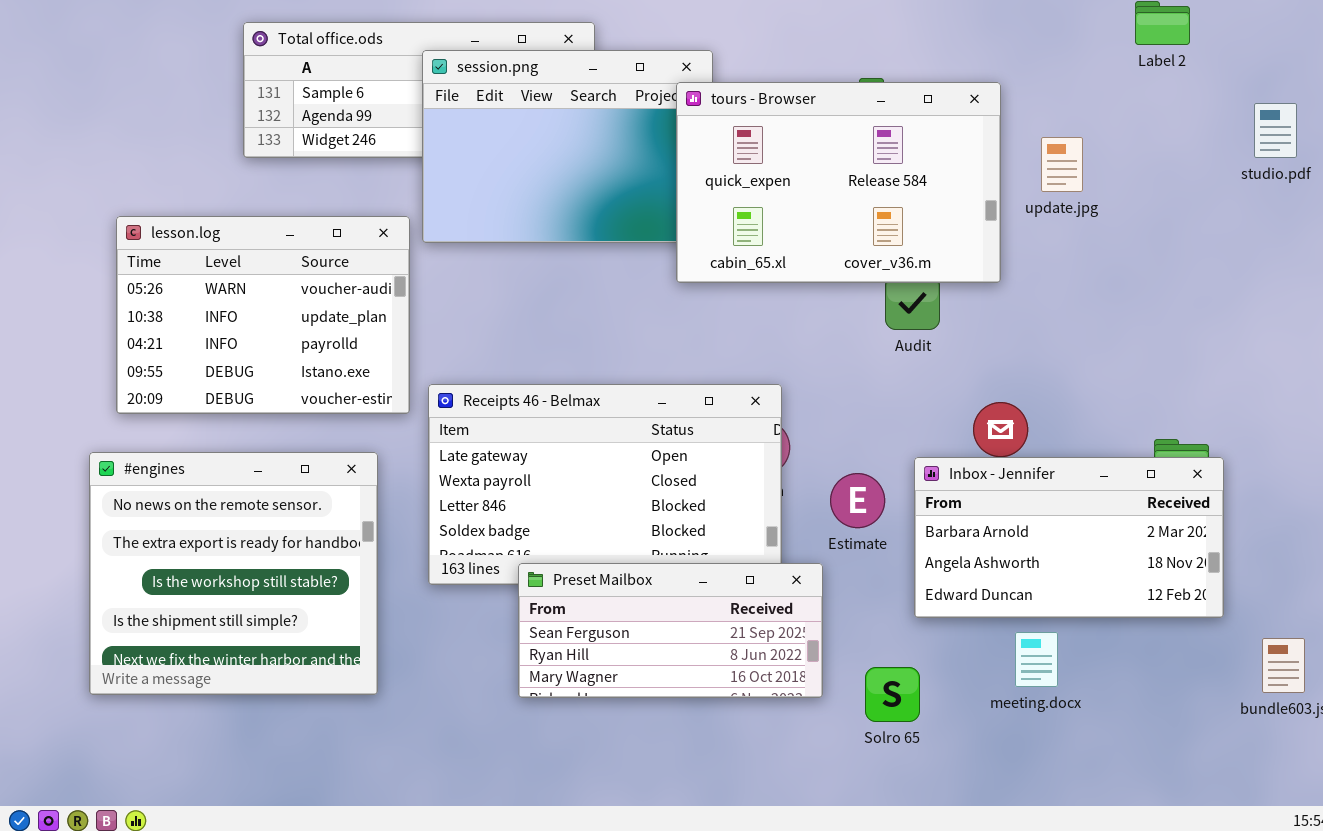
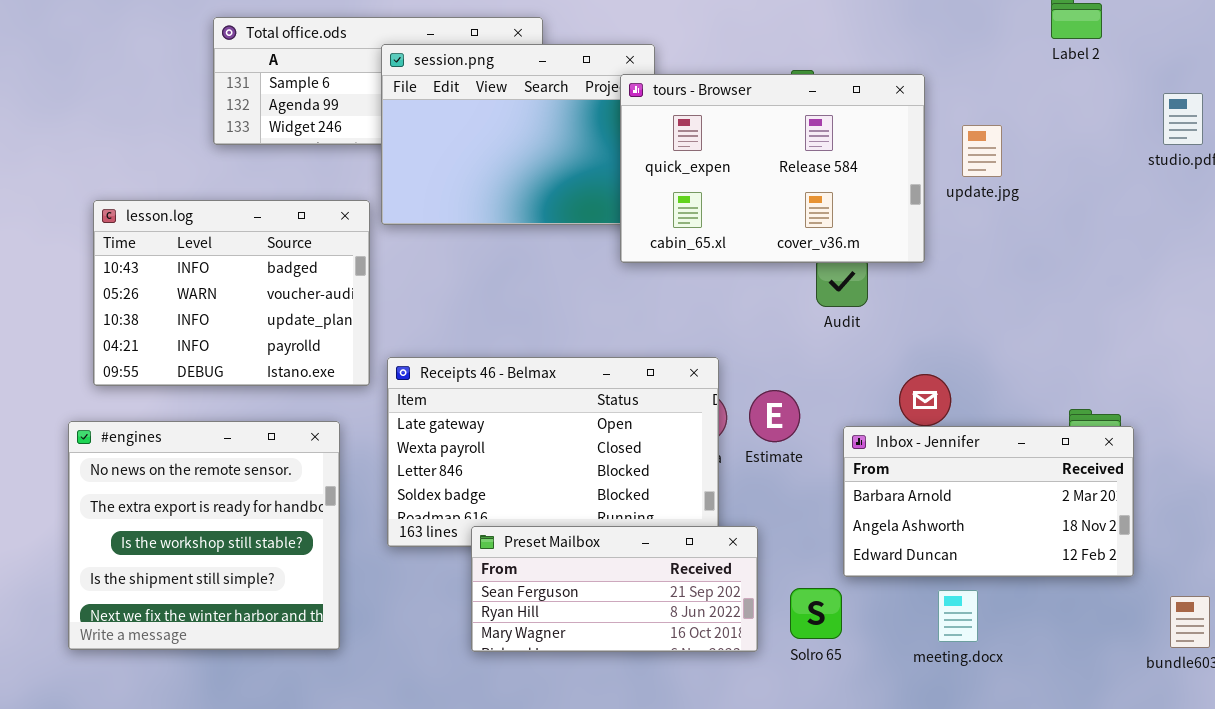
lesson.log: [116,216,410,414] -> [93,200,370,386], scrolled up 1 row
Estimate: [830,473,885,528] -> [749,390,800,442], moved
Solro 65: [865,667,920,722] -> [790,588,842,639], moved

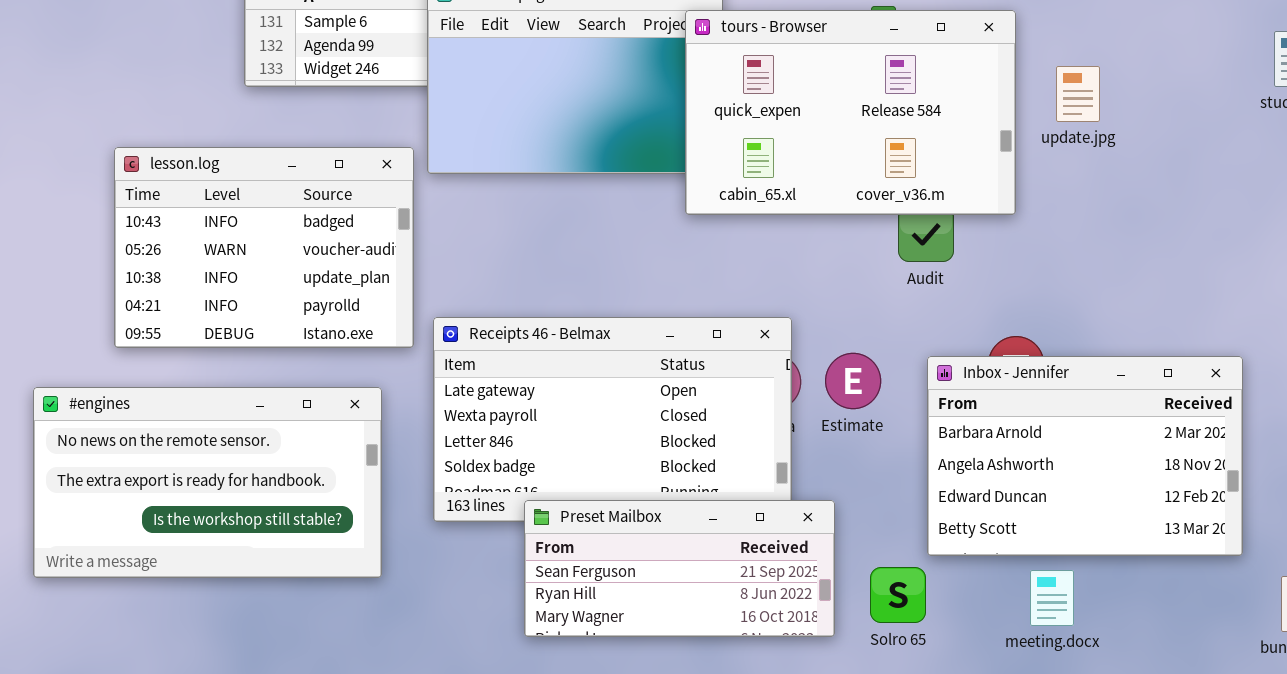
#engines: [68,421,340,650] -> [33,387,382,578], resized
Inbox - Jennifer: [843,426,1134,577] -> [927,356,1243,556], resized

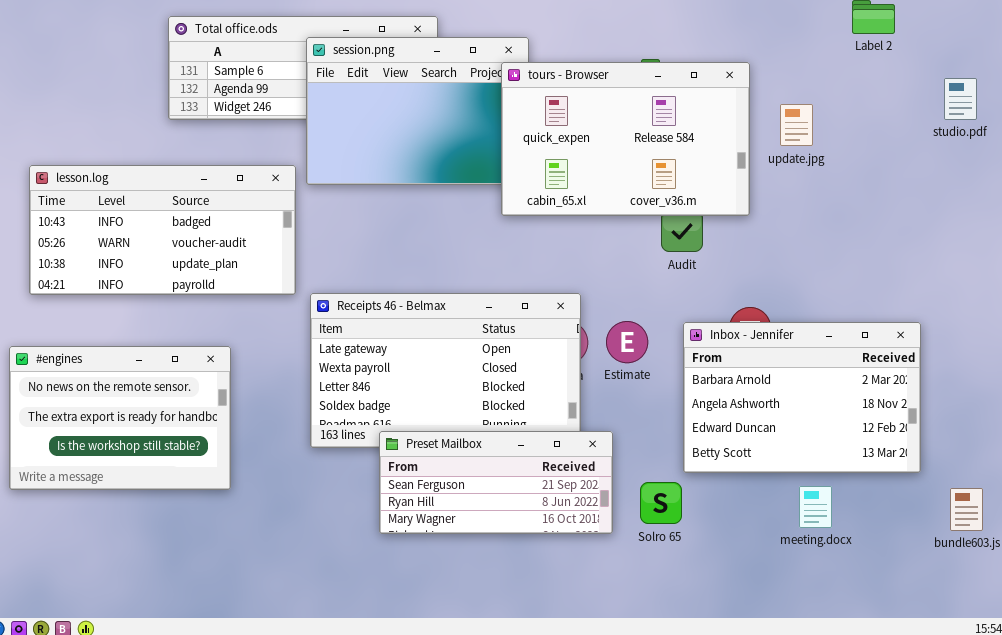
lesson.log: [114,147,414,348] -> [29,165,296,295], resized
#engines: [33,387,382,578] -> [9,346,231,490], resized
meeting.docx: [1030,570,1074,626] -> [799,486,832,528], moved

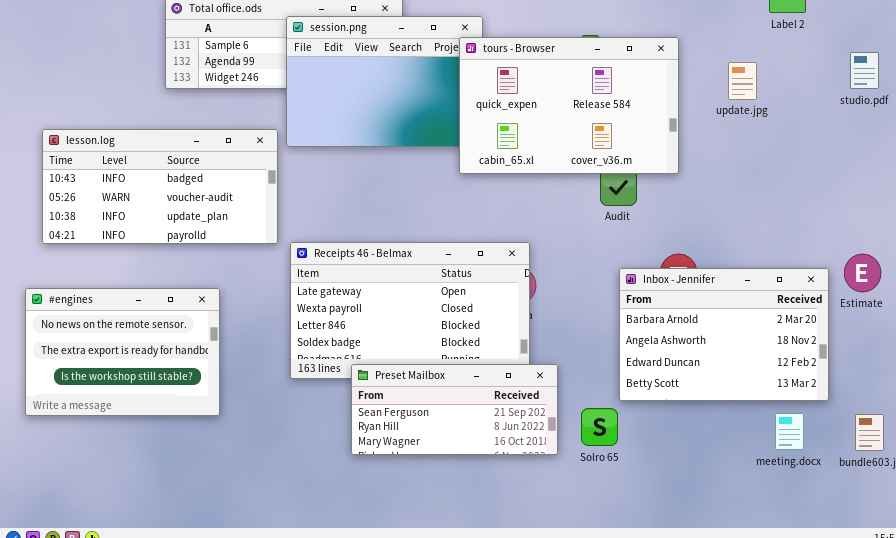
update.jpg: [780,104,813,146] -> [728,62,757,100], moved
Estimate: [606,321,648,363] -> [844,254,881,292], moved
meeting.docx: [799,486,832,528] -> [775,413,804,450], moved

